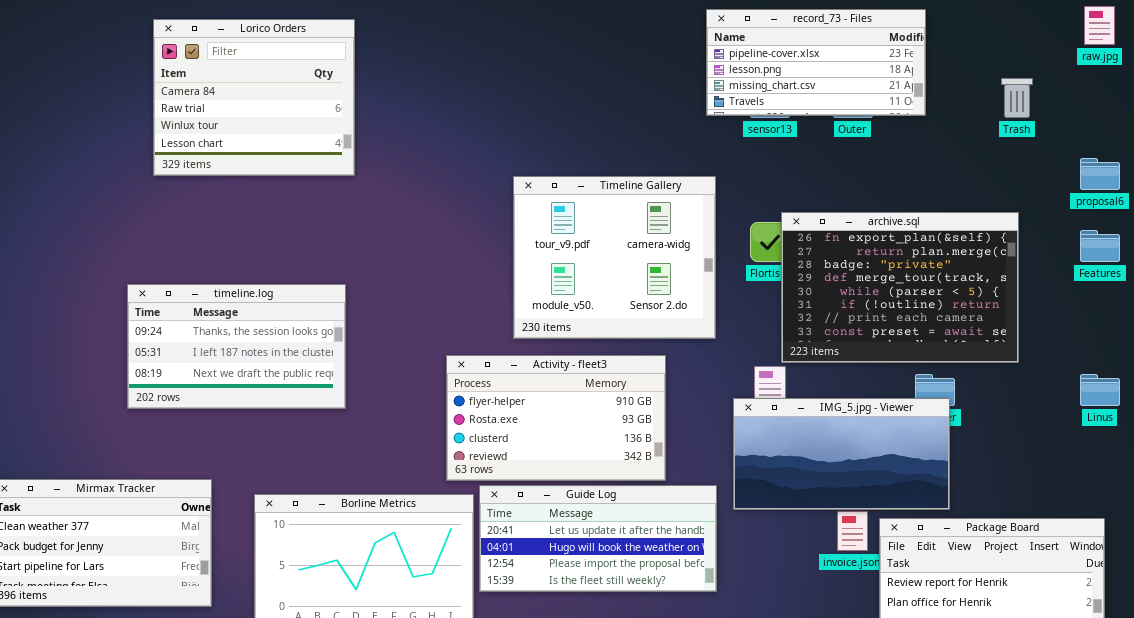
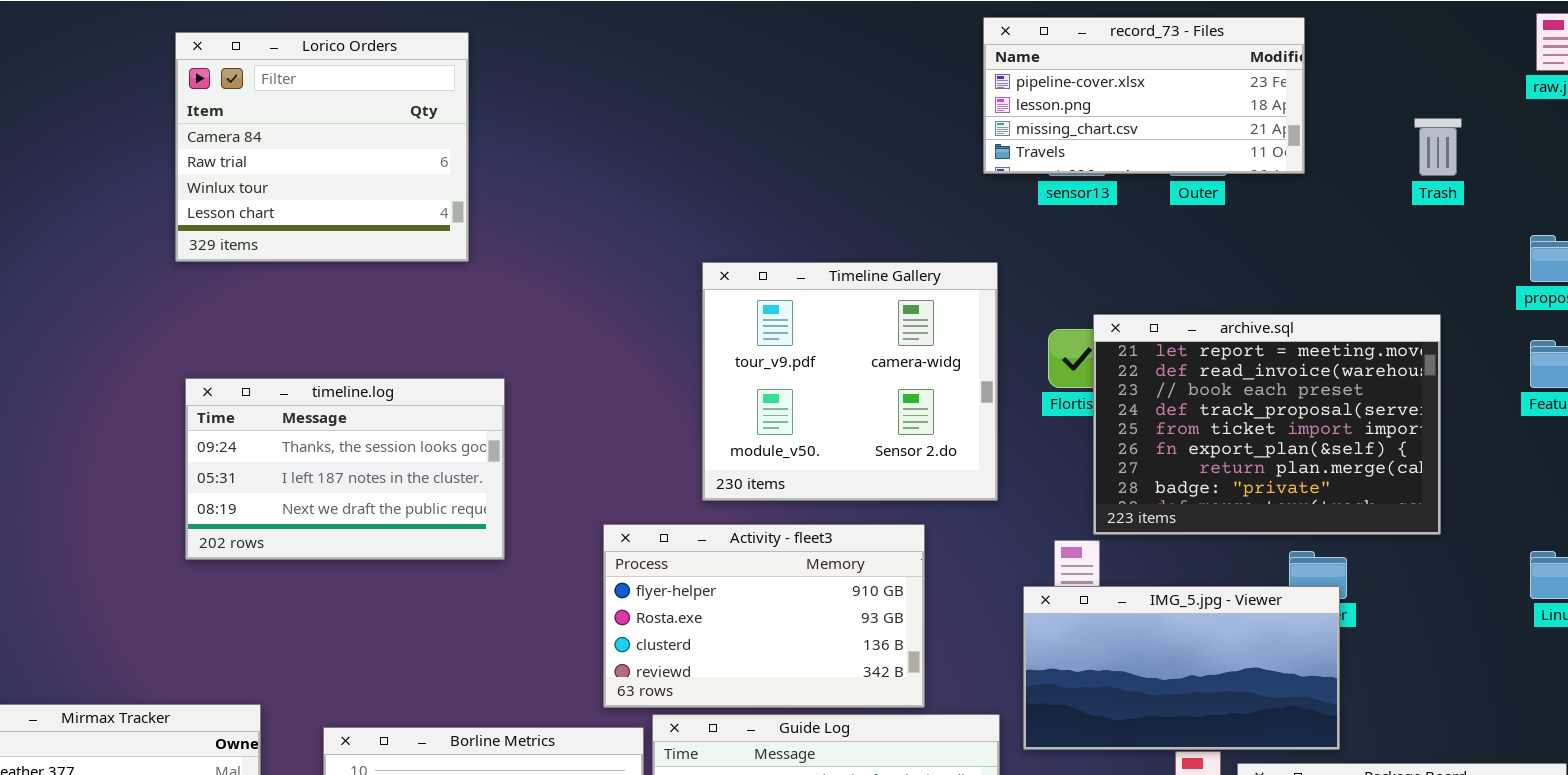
archive.sql: [781,212,1019,363] -> [1093,314,1441,535], scrolled up 5 rows
timeline.log: [127,284,346,409] -> [185,378,505,560], moved

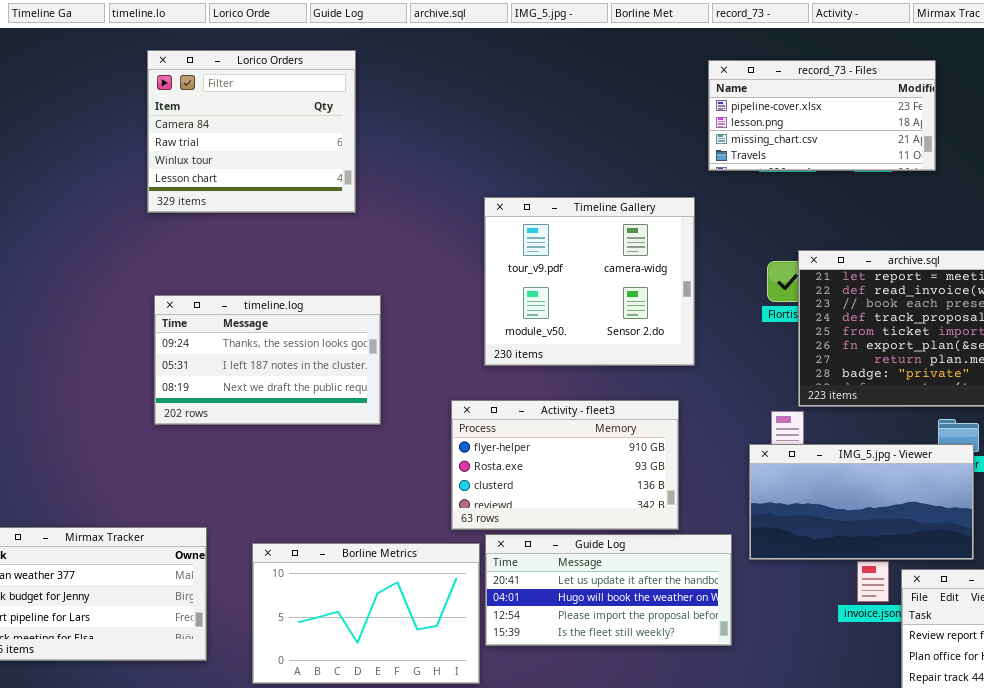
record_73 - Files: [983,17,1305,174] -> [708,60,936,171], moved
Timeline Gallery: [702,262,998,501] -> [484,197,695,366], moved

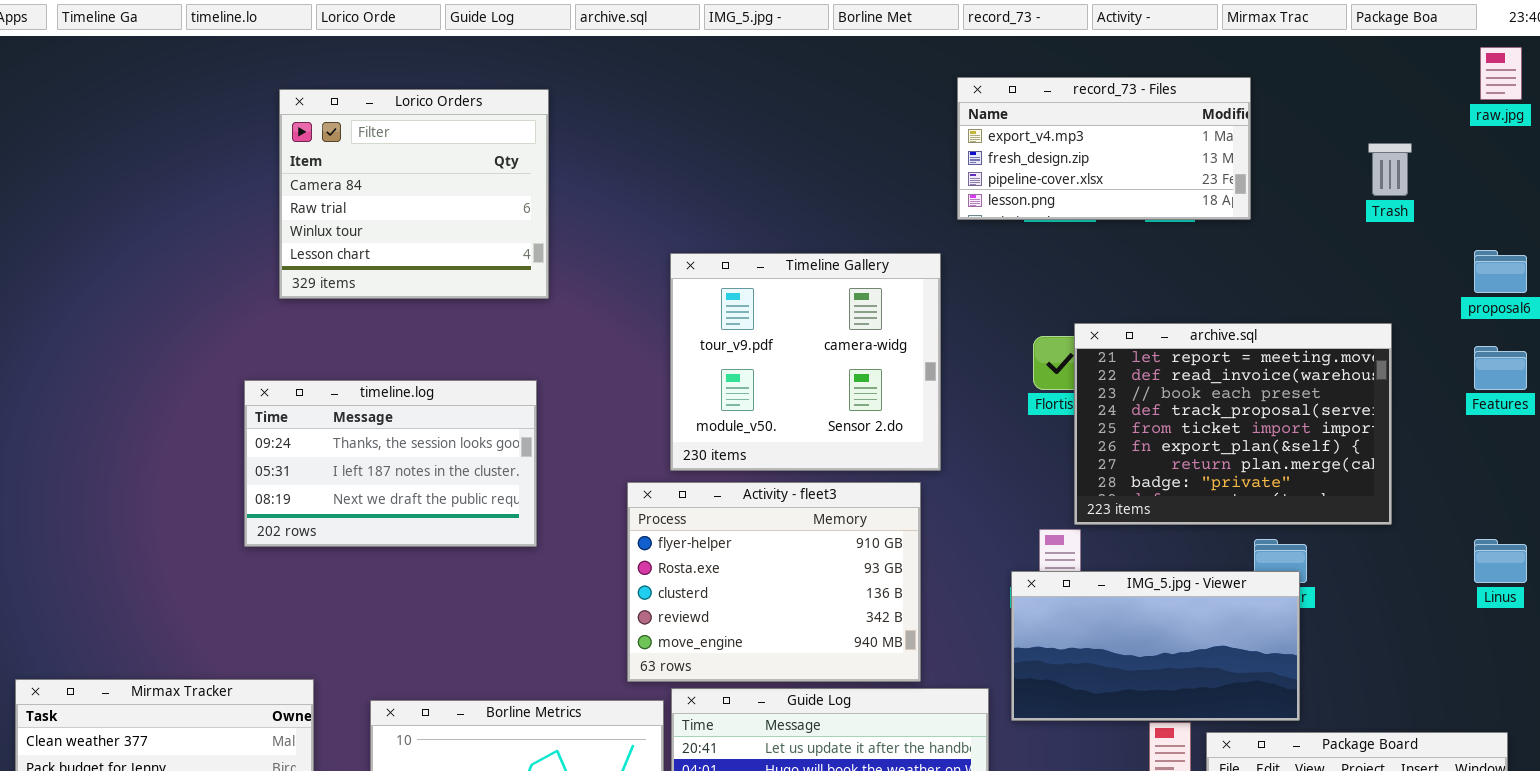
Lorico Orders: [147,50,356,213] -> [279,89,549,299], moved
record_73 - Files: [708,60,936,171] -> [957,77,1251,220], scrolled up 2 rows
Activity - fleet3: [451,400,679,530] -> [627,482,921,682], resized

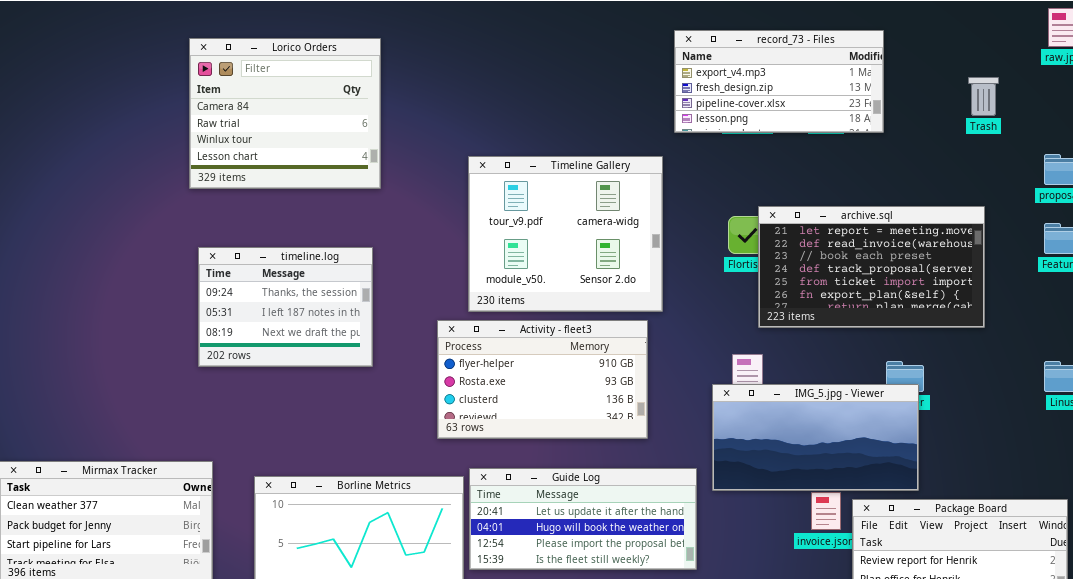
archive.sql: [1074,323,1392,525] -> [758,206,985,328], resized
timeline.log: [244,380,537,547] -> [198,247,373,367], resized
Activity - fleet3: [627,482,921,682] -> [437,320,648,439], resized

